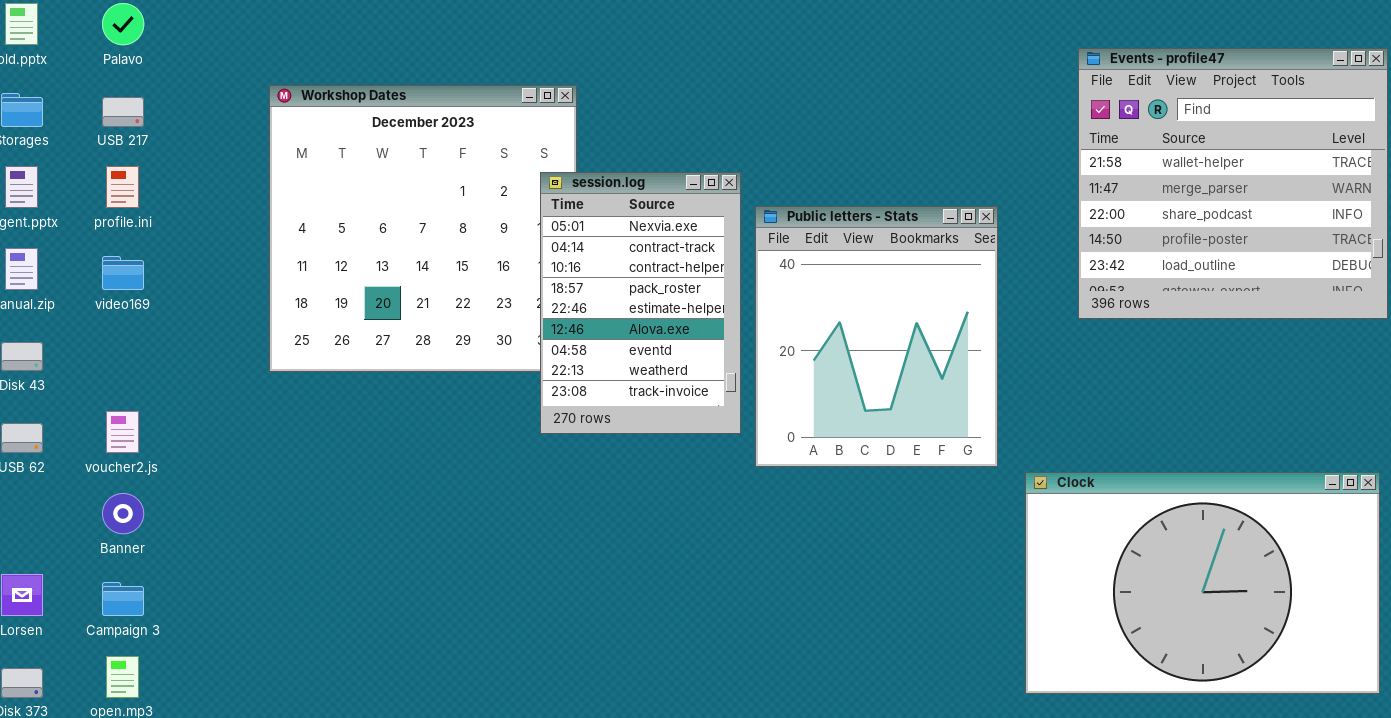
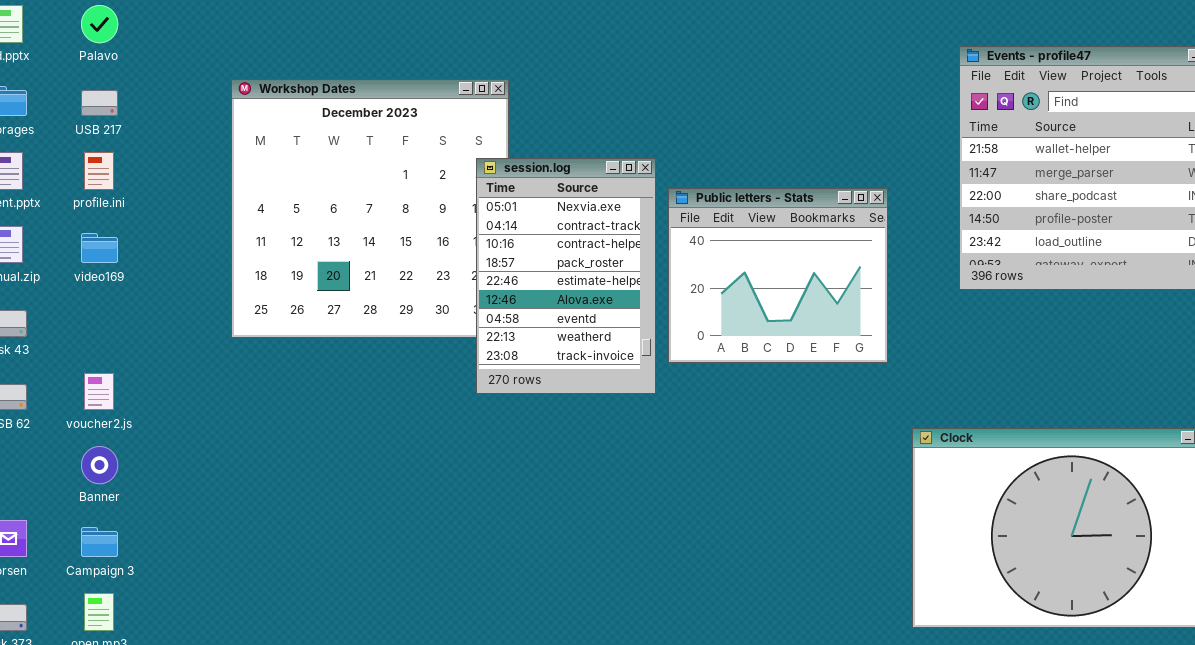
Public letters - Stats: [755,206,998,467] -> [668,188,888,363], resized

